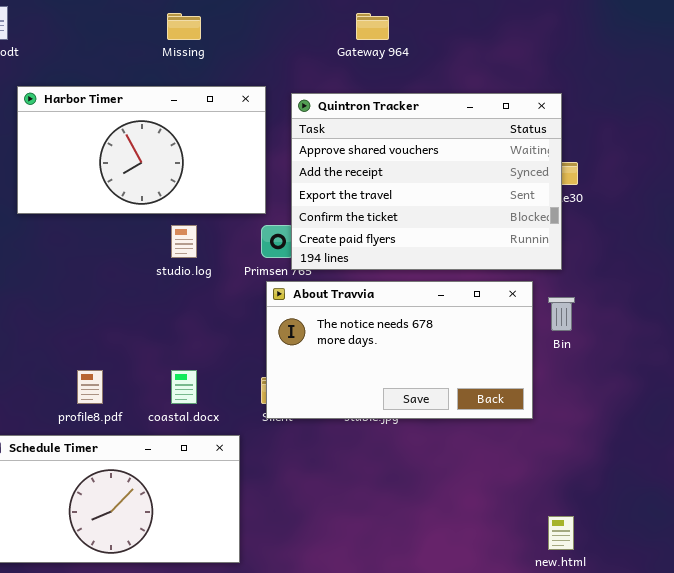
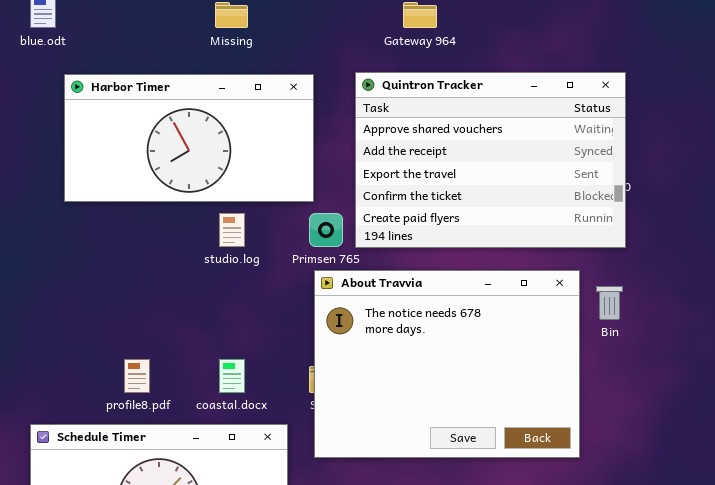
Quintron Tracker: [291,93,562,270] -> [355,72,626,248], moved
About Travvia: [266,281,533,419] -> [314,270,580,458], resized

